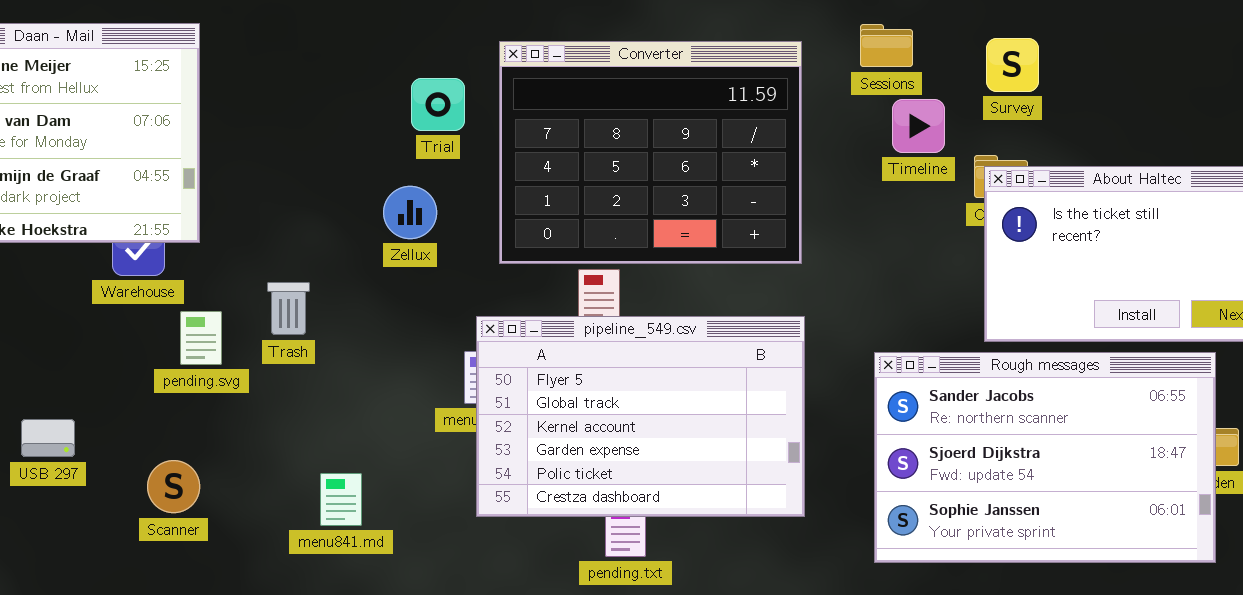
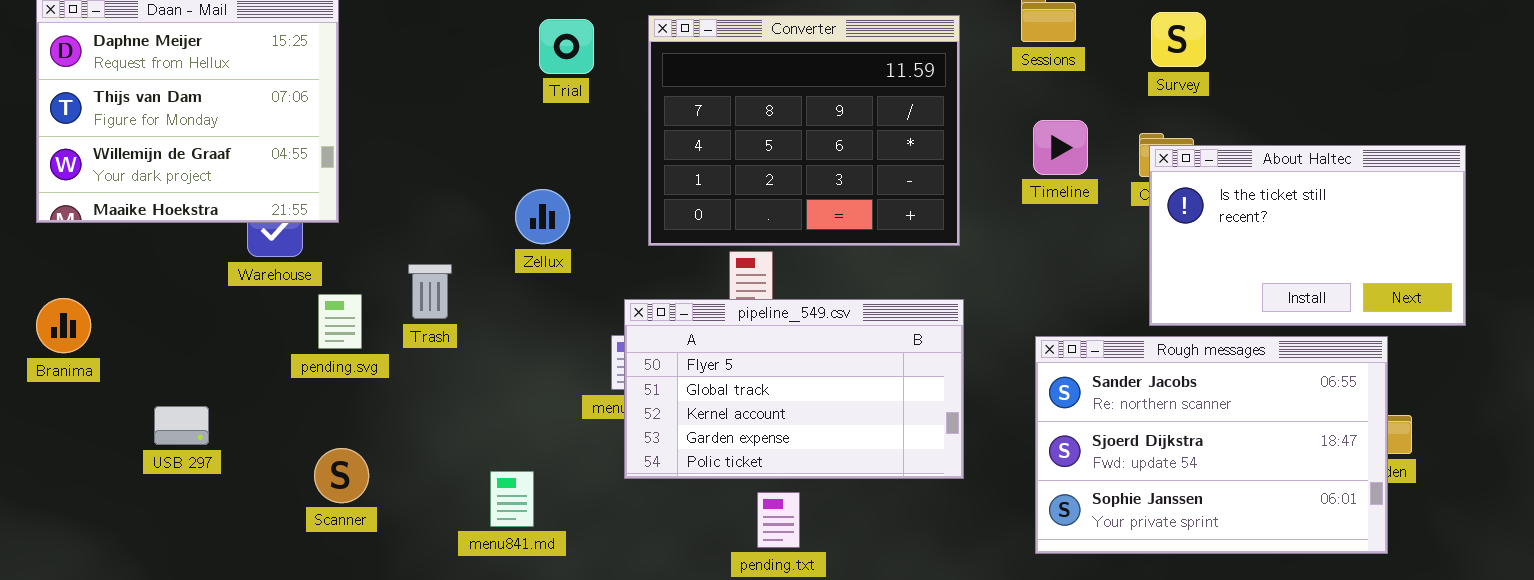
Trial: [411,78,465,131] -> [539,19,594,74], moved
Timeline: [892,99,945,153] -> [1033,120,1088,175], moved
Zellux: [383,186,437,239] -> [515,189,570,244], moved
pipeline_549.csv: [476,316,805,517] -> [624,299,964,479], resized
Scanner: [147,460,200,513] -> [314,448,369,503], moved
menu841.md: [320,473,362,526] -> [490,471,534,527], moved

